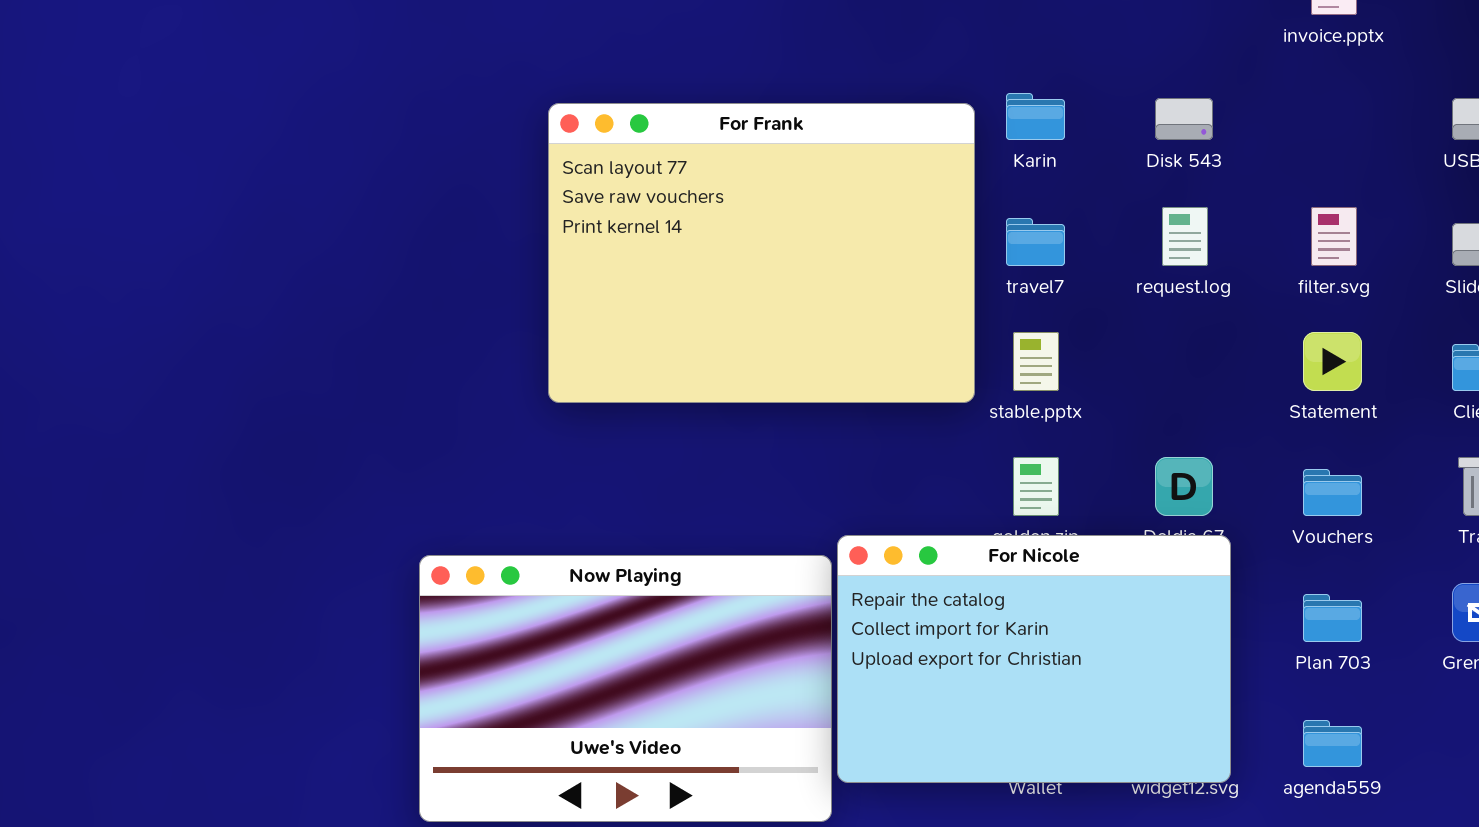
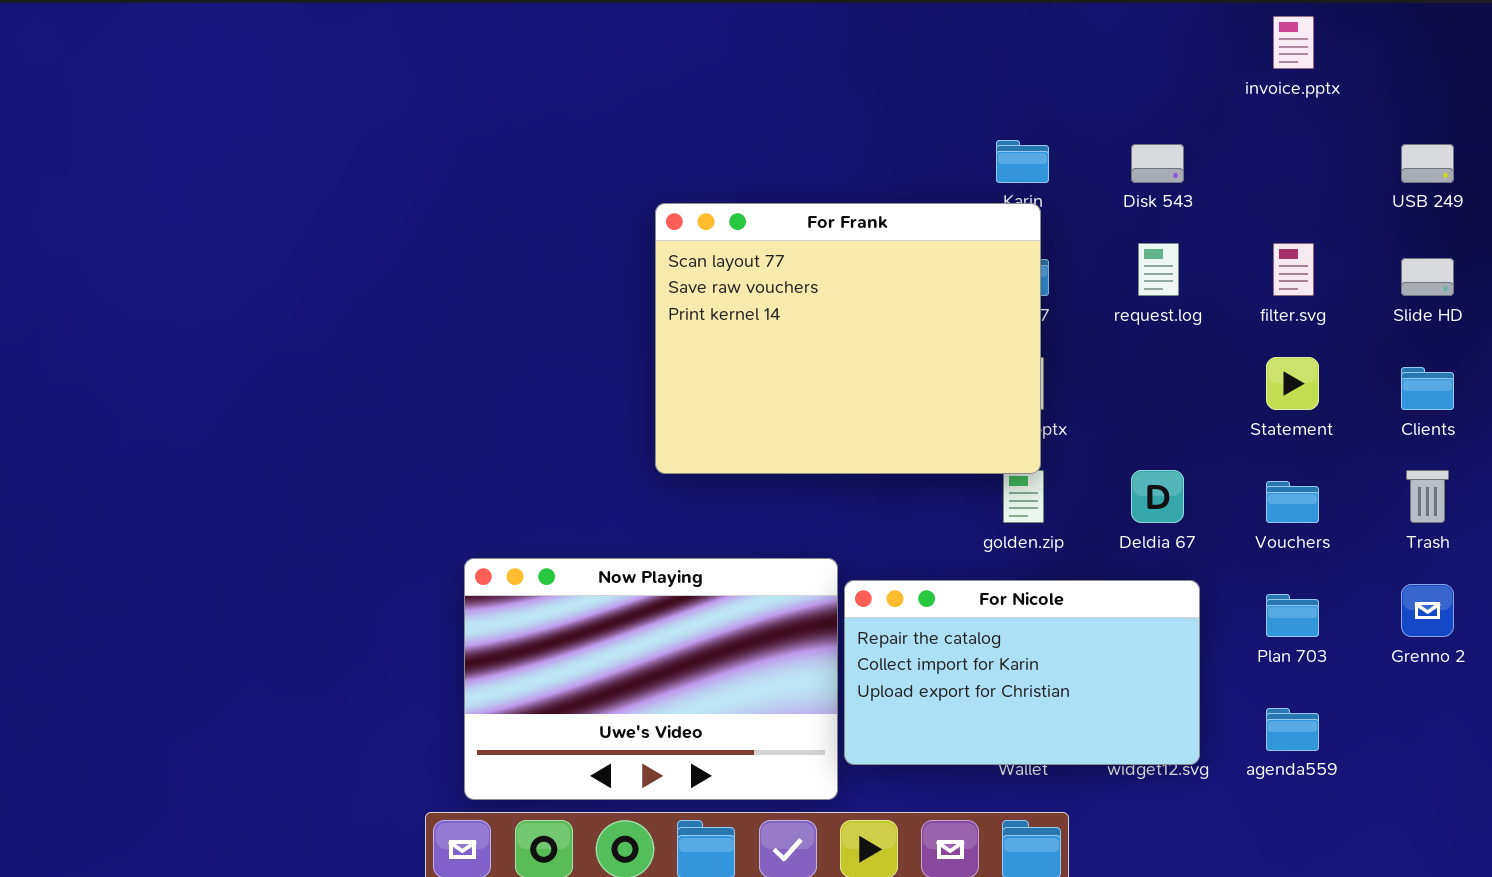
For Frank: [548,103,975,403] -> [655,203,1041,474], moved
For Nicole: [837,535,1231,783] -> [844,580,1200,765], resized

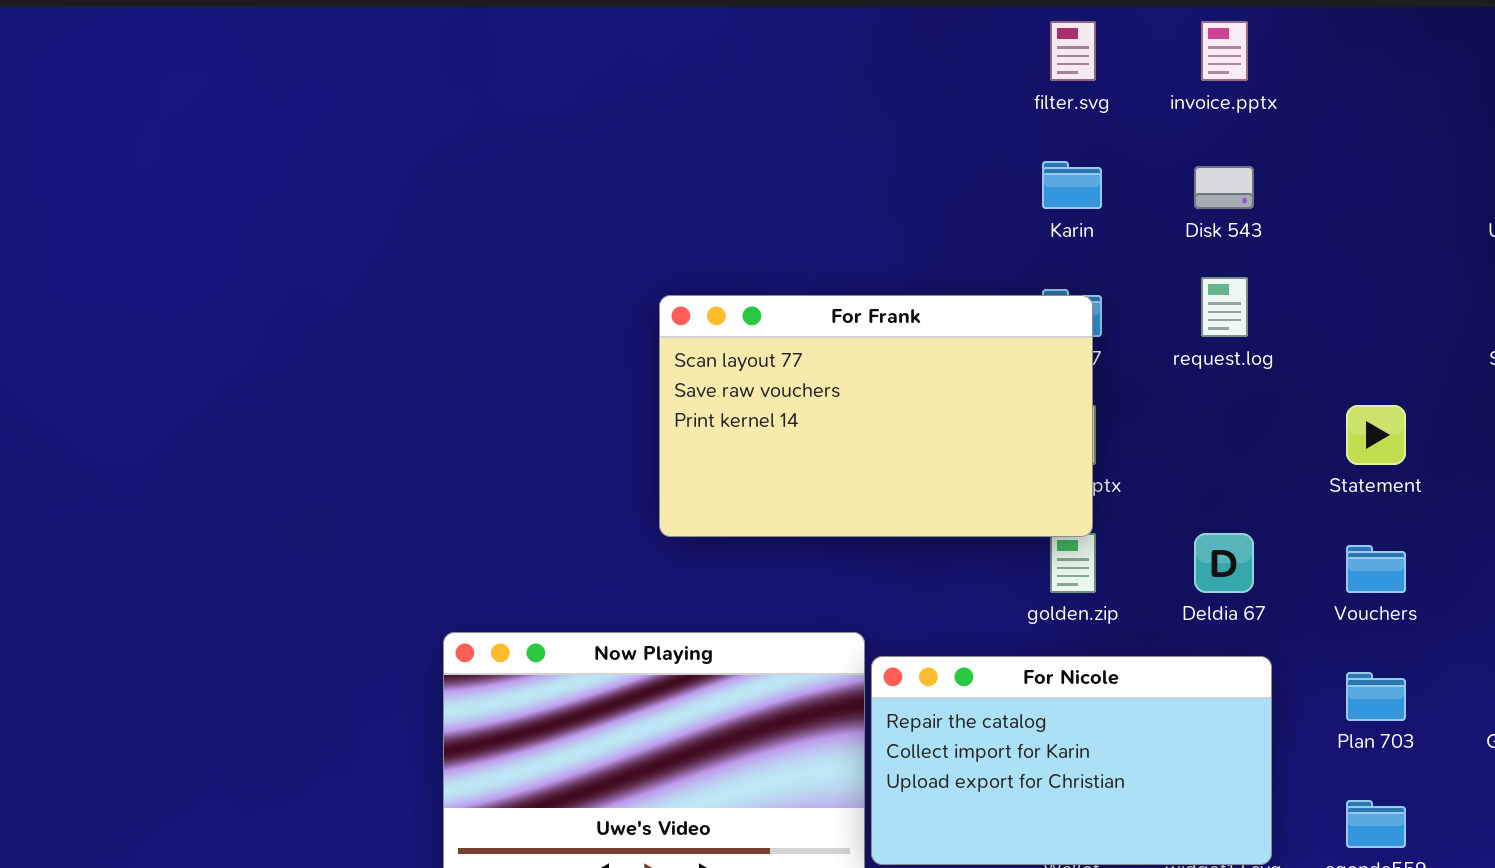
invoice.pptx: [1273,16,1314,69] -> [1201,21,1248,81], moved
For Frank: [655,203,1041,474] -> [659,295,1093,537], resized
filter.svg: [1273,243,1314,296] -> [1050,21,1096,81], moved

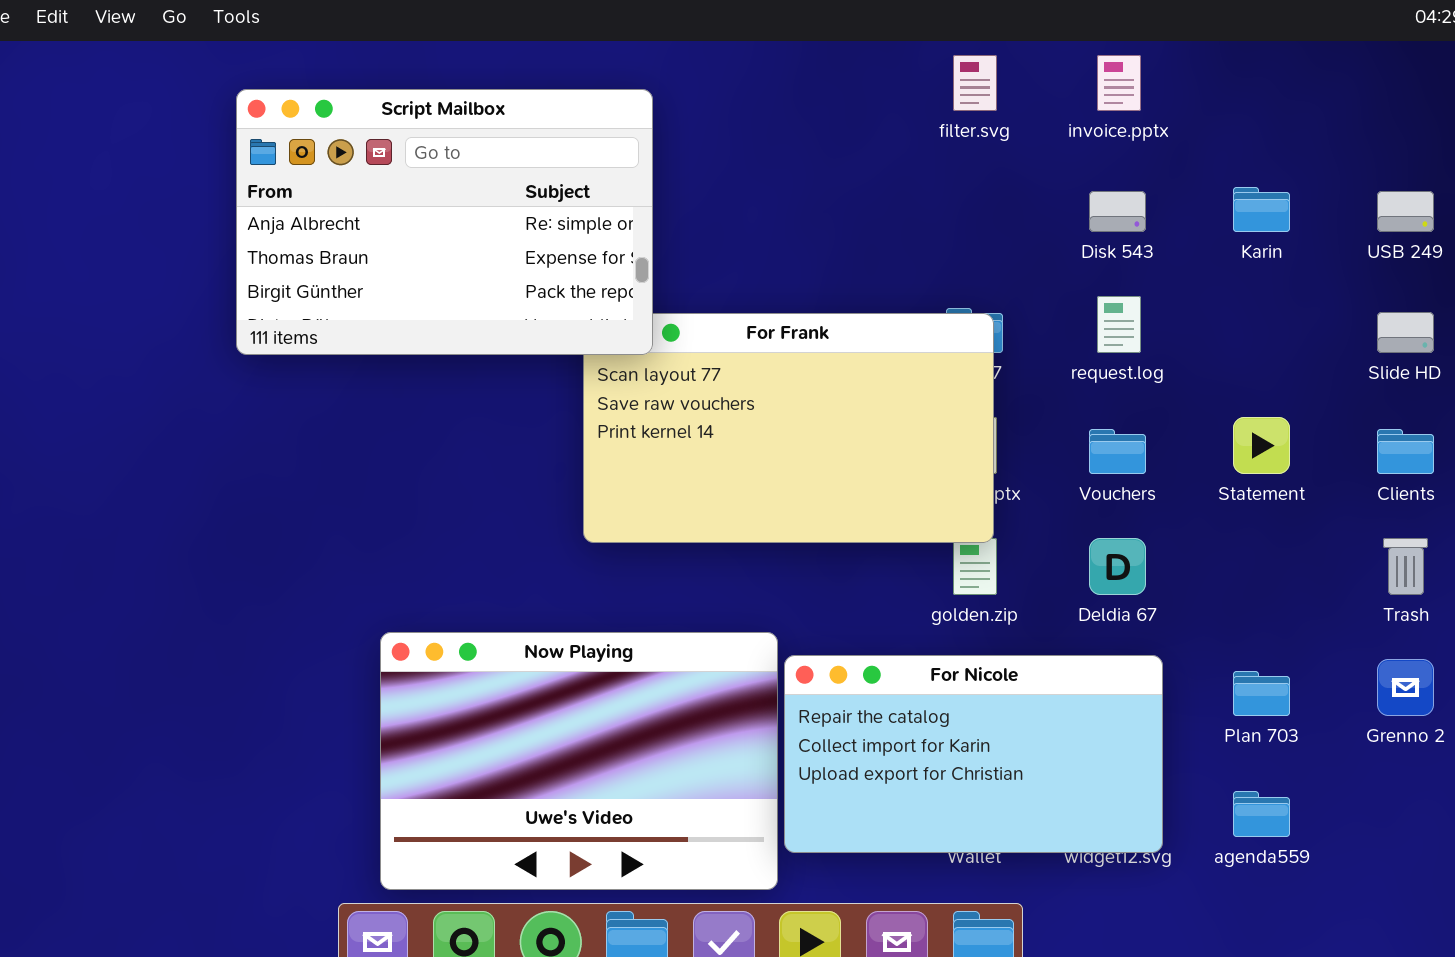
Script Mailbox: none -> [236,89,653,355], opened
Karin: [1042,161,1102,209] -> [1233,187,1290,232], moved
Vouchers: [1346,545,1406,593] -> [1089,429,1146,474], moved

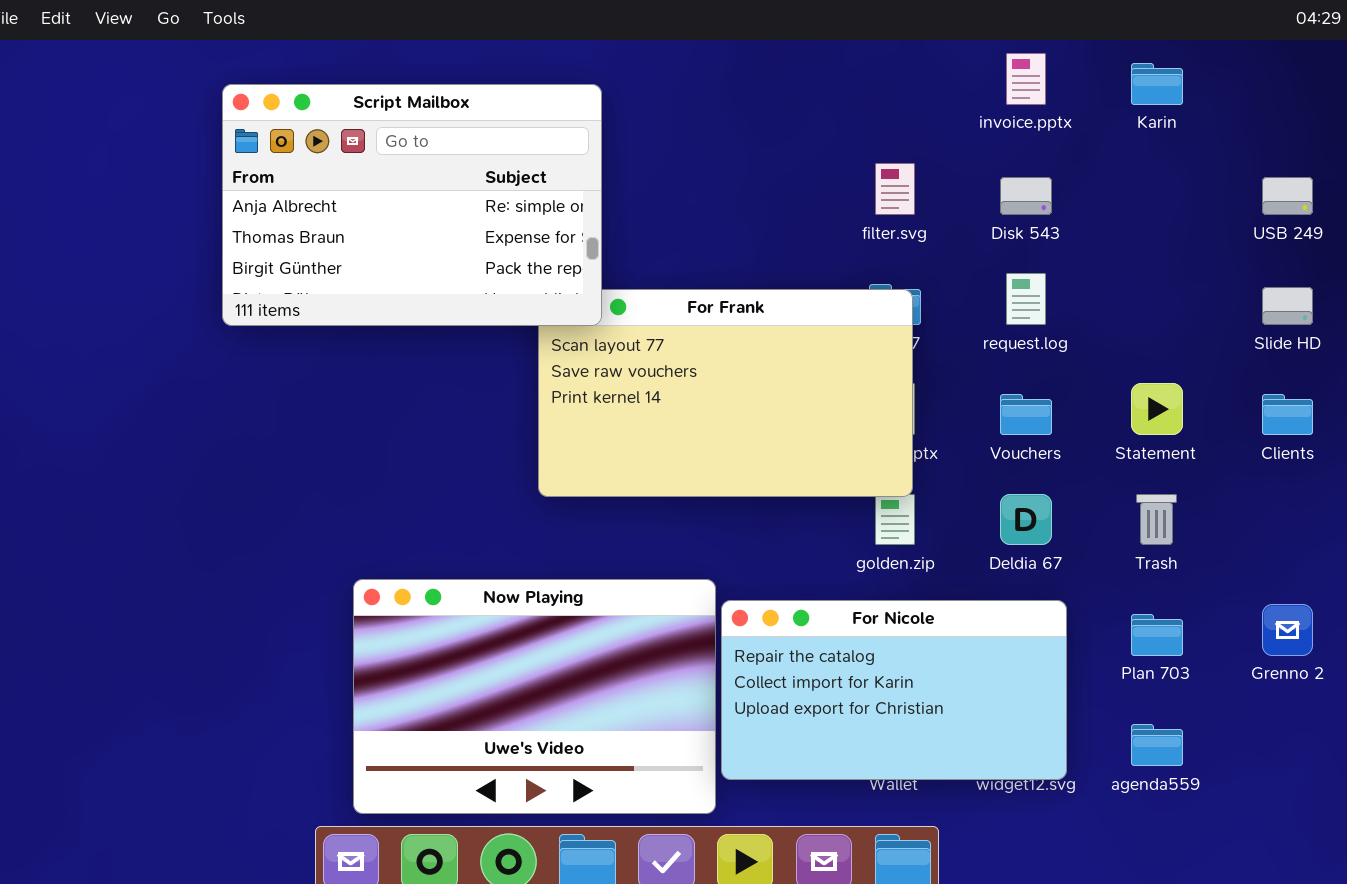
filter.svg: [953,55,997,111] -> [875,163,915,215], moved
Karin: [1233,187,1290,232] -> [1131,63,1183,105], moved
Trash: [1383,538,1428,595] -> [1136,494,1177,545], moved

